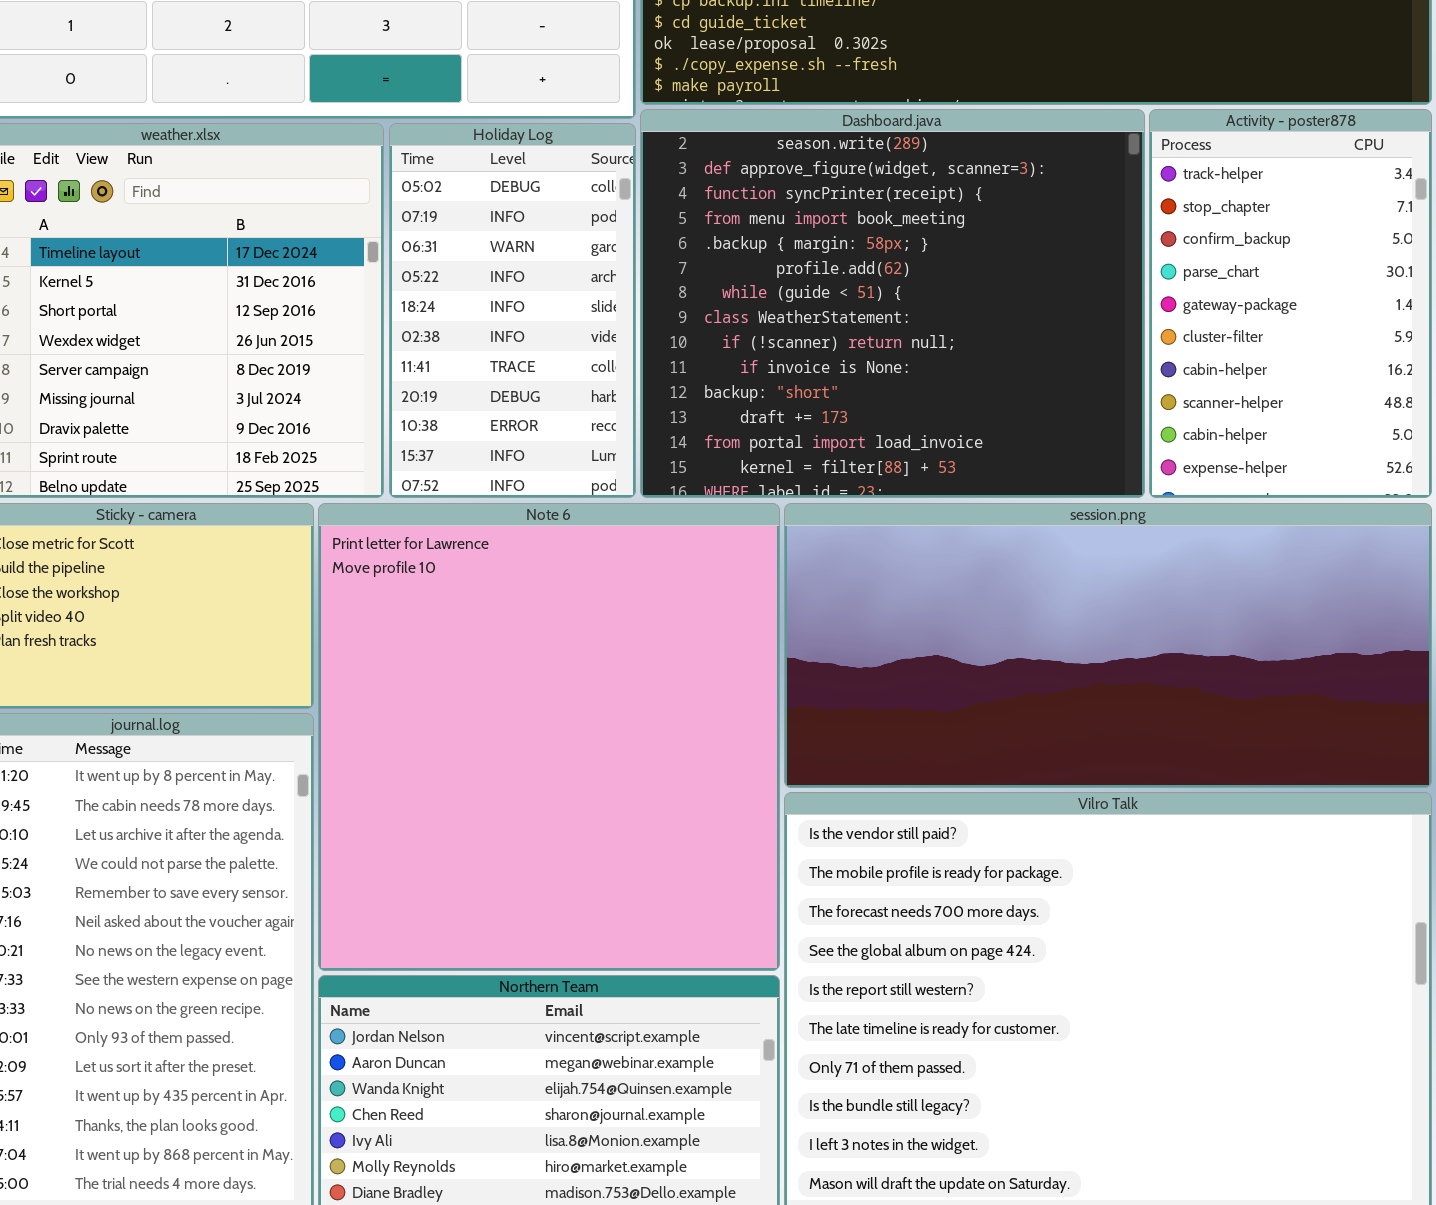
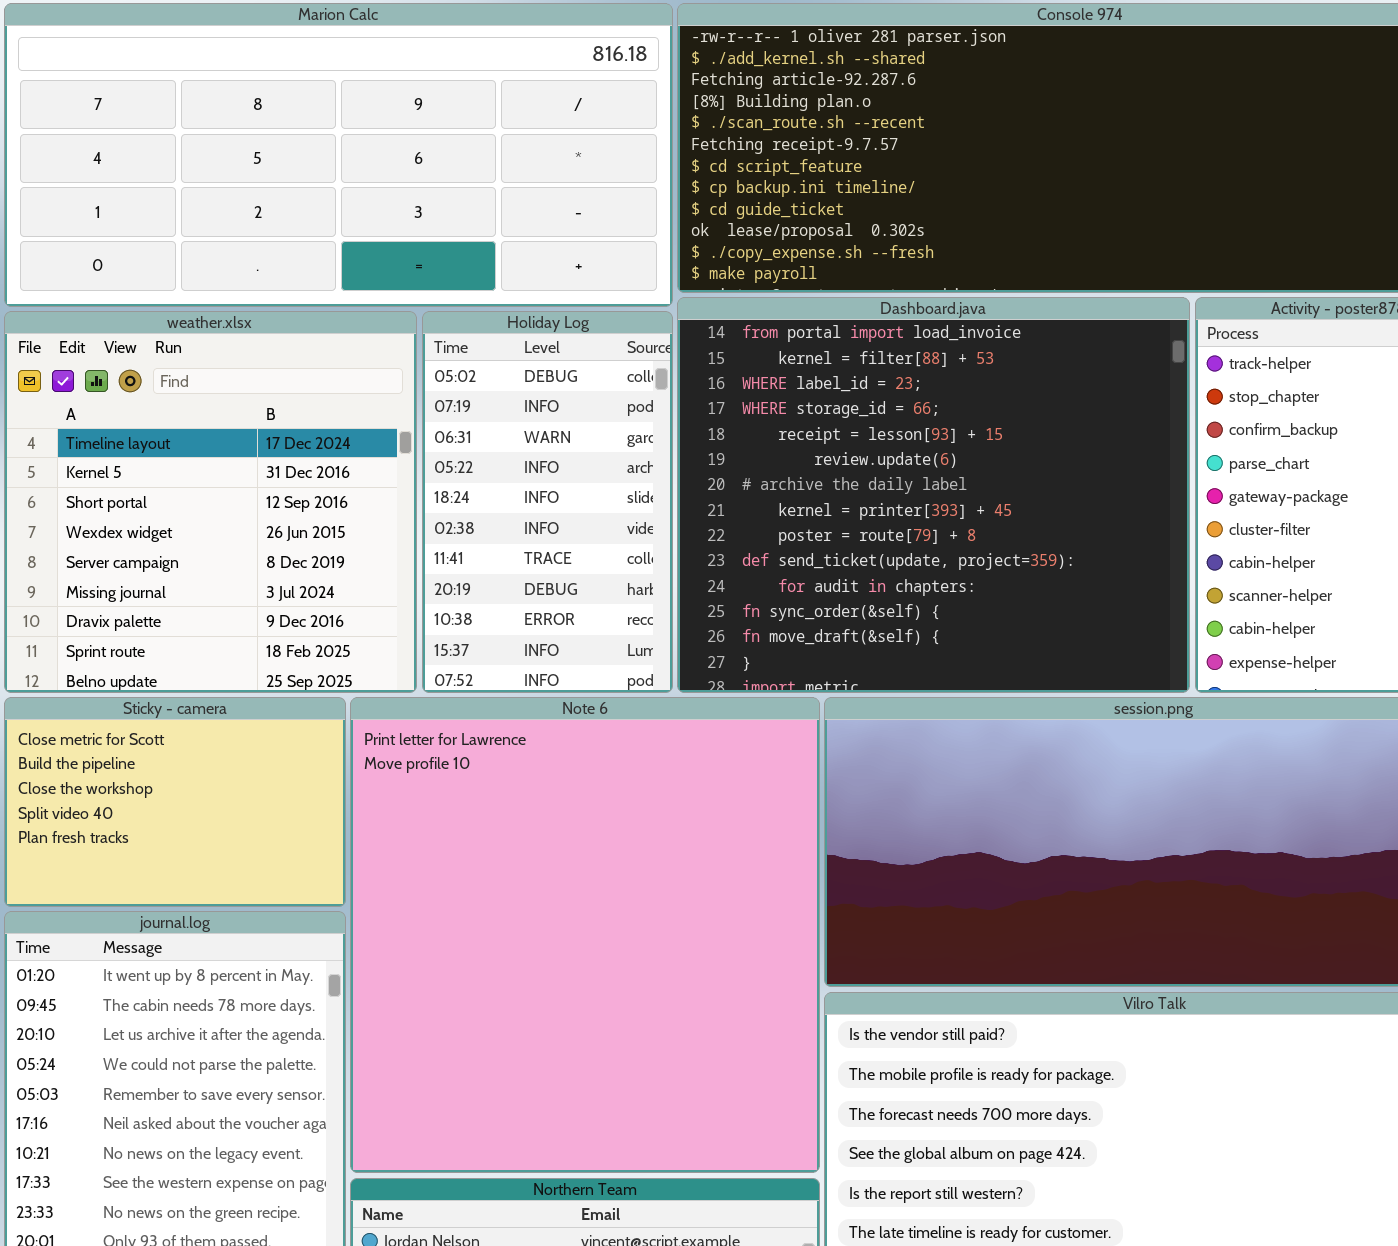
Dashboard.java: [640,109,1145,498] -> [677,297,1190,693], scrolled down 12 rows

